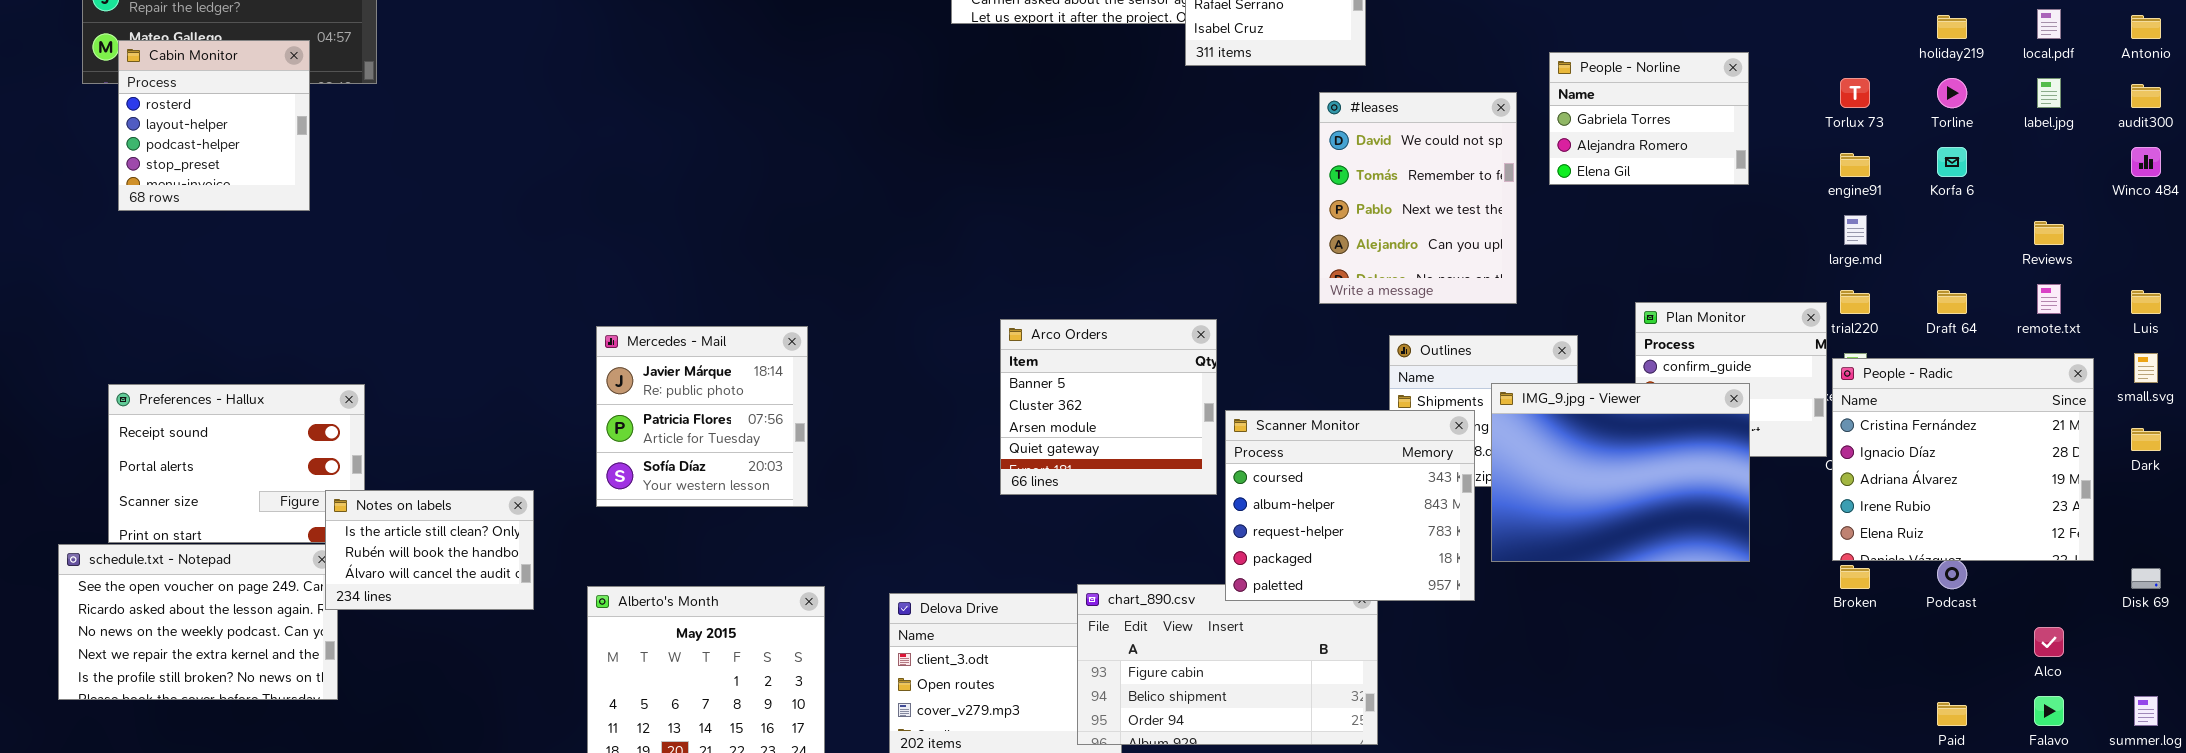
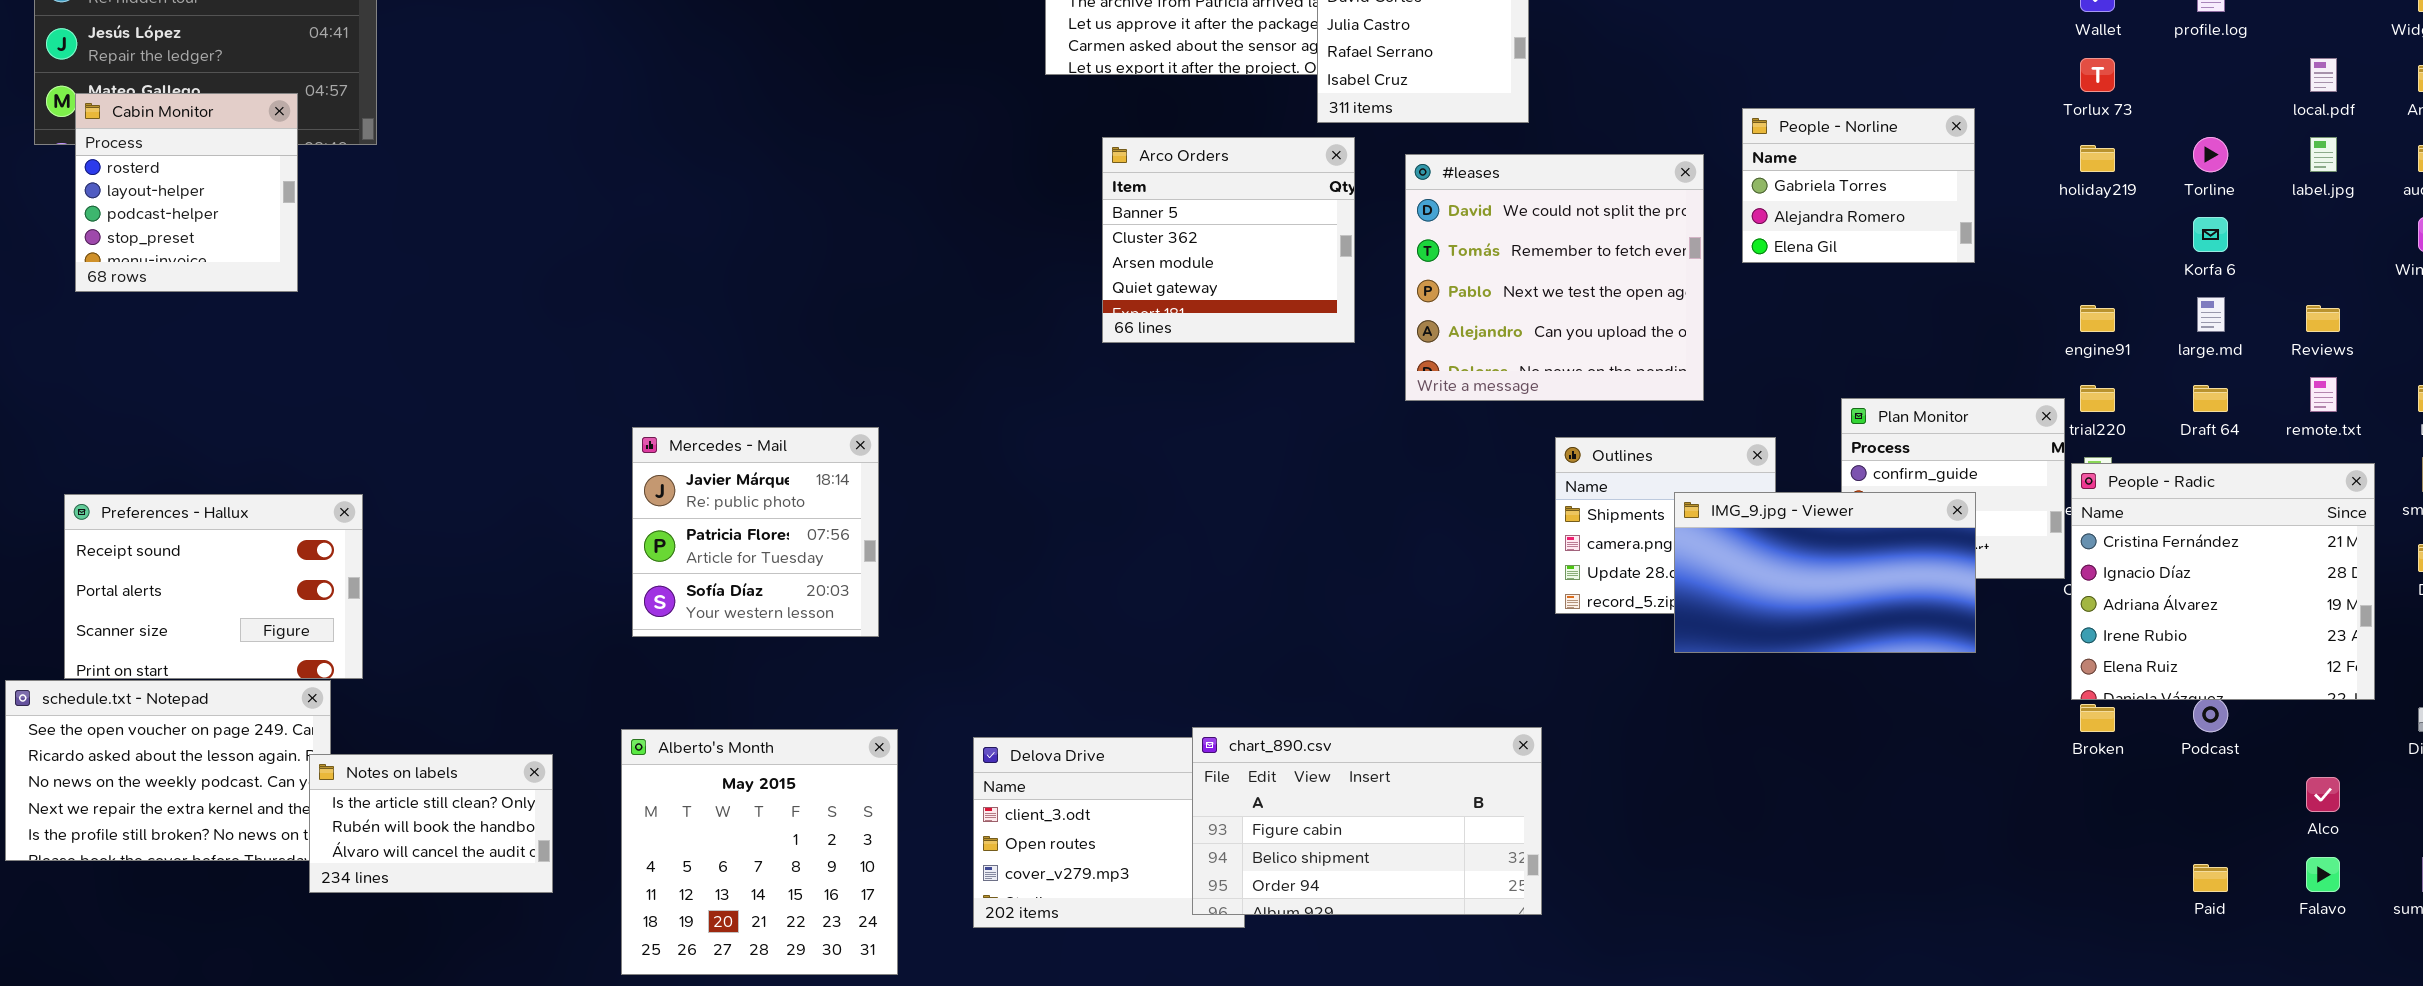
holiday219: [1937,15,1967,39] -> [2080,145,2115,172], moved
Torlux 73: [1840,78,1870,108] -> [2080,58,2115,92], moved
#leases: [1319,92,1517,304] -> [1405,154,1704,401], resized
engine91: [1840,153,1870,177] -> [2080,305,2115,332], moved
large.md: [1844,215,1867,245] -> [2197,297,2225,332], moved
Arco Orders: [1000,319,1217,495] -> [1102,137,1355,343], moved
IMG_9.jpg - Viewer: [1491,383,1750,562] -> [1674,492,1976,653], resized
Scanner Monitor: [1225,410,1475,601] -> none, closed
Notes on labels: [325,490,534,610] -> [309,754,553,893], moved

